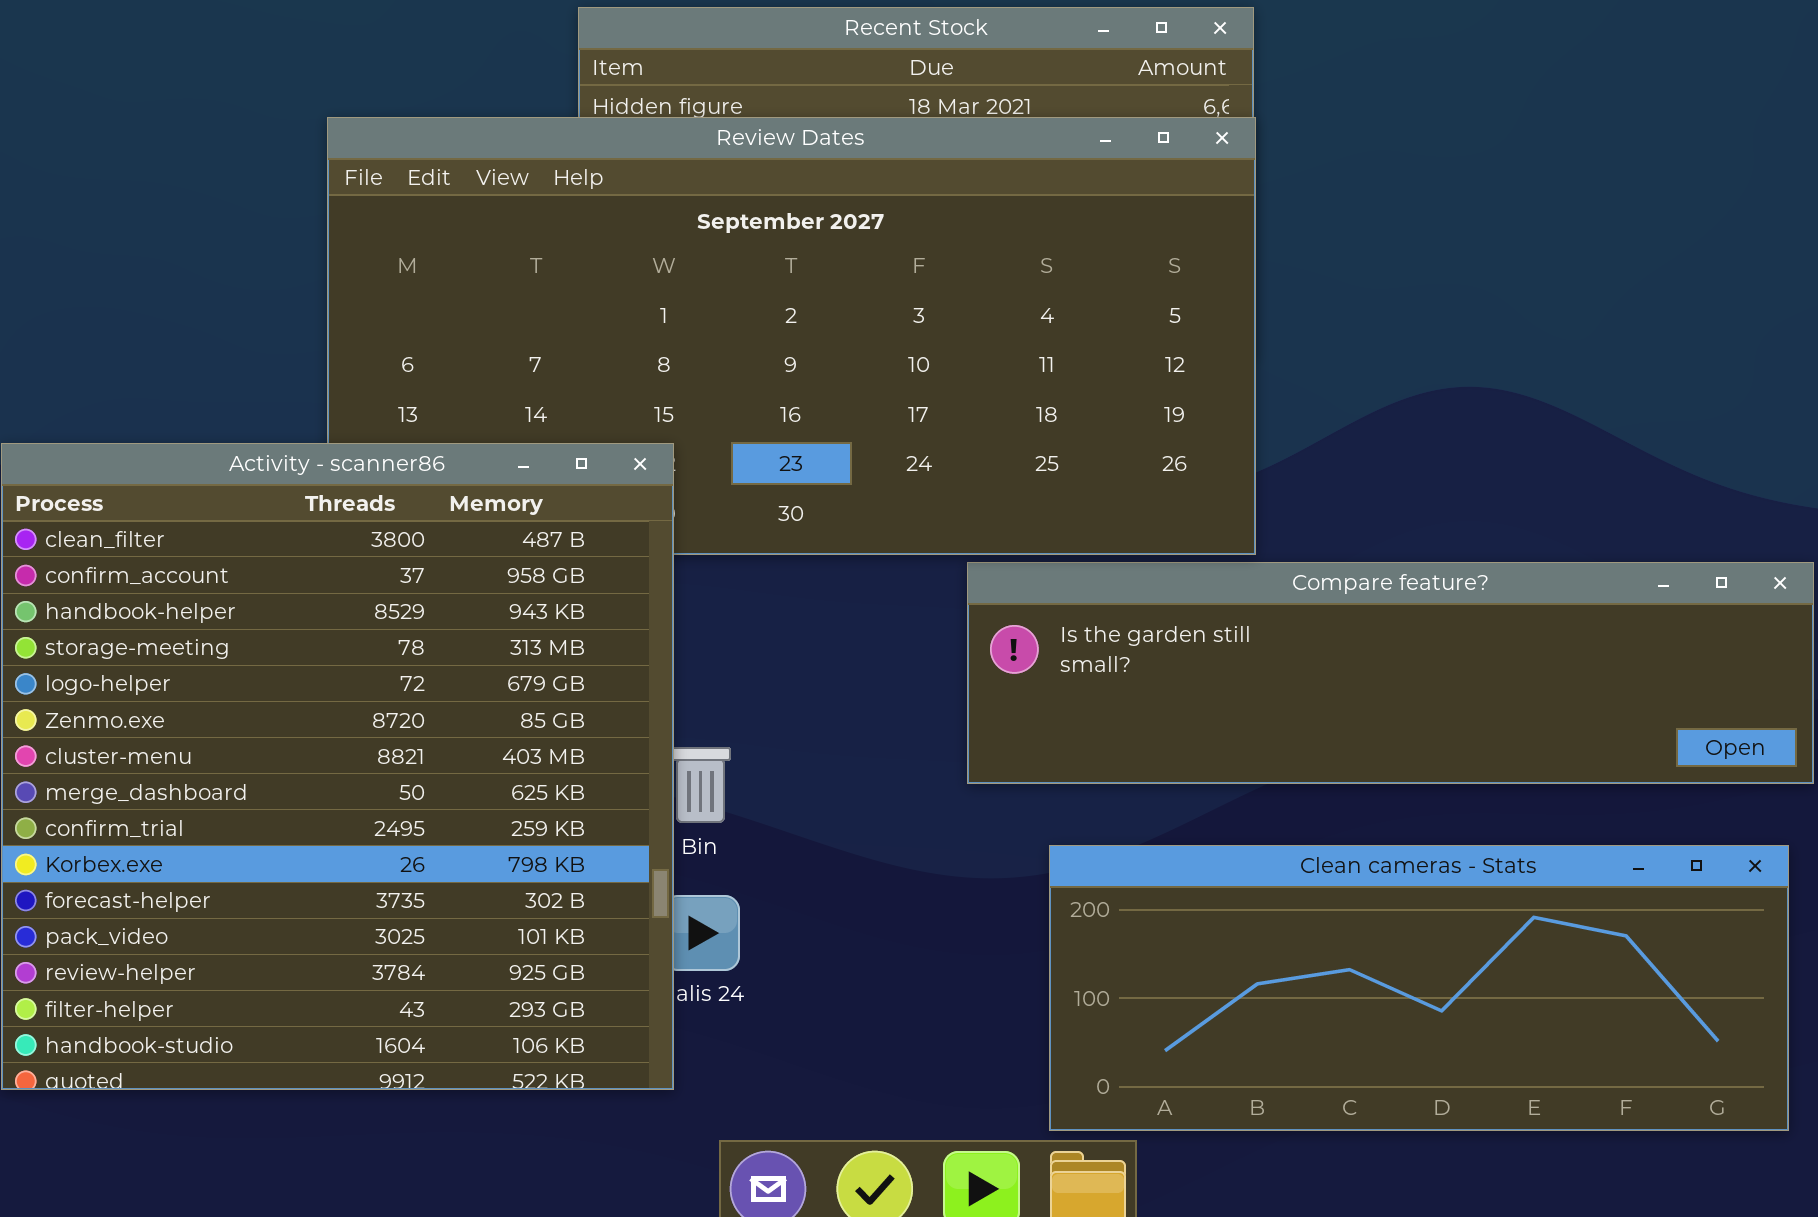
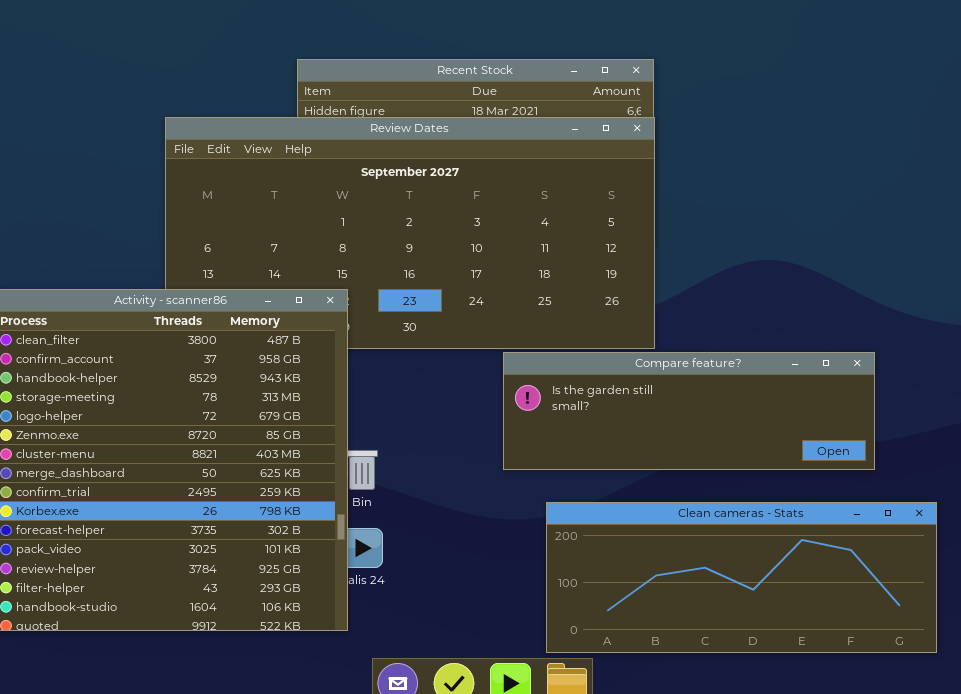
Compare feature?: [967,562,1814,784] -> [503,352,875,470], resized

